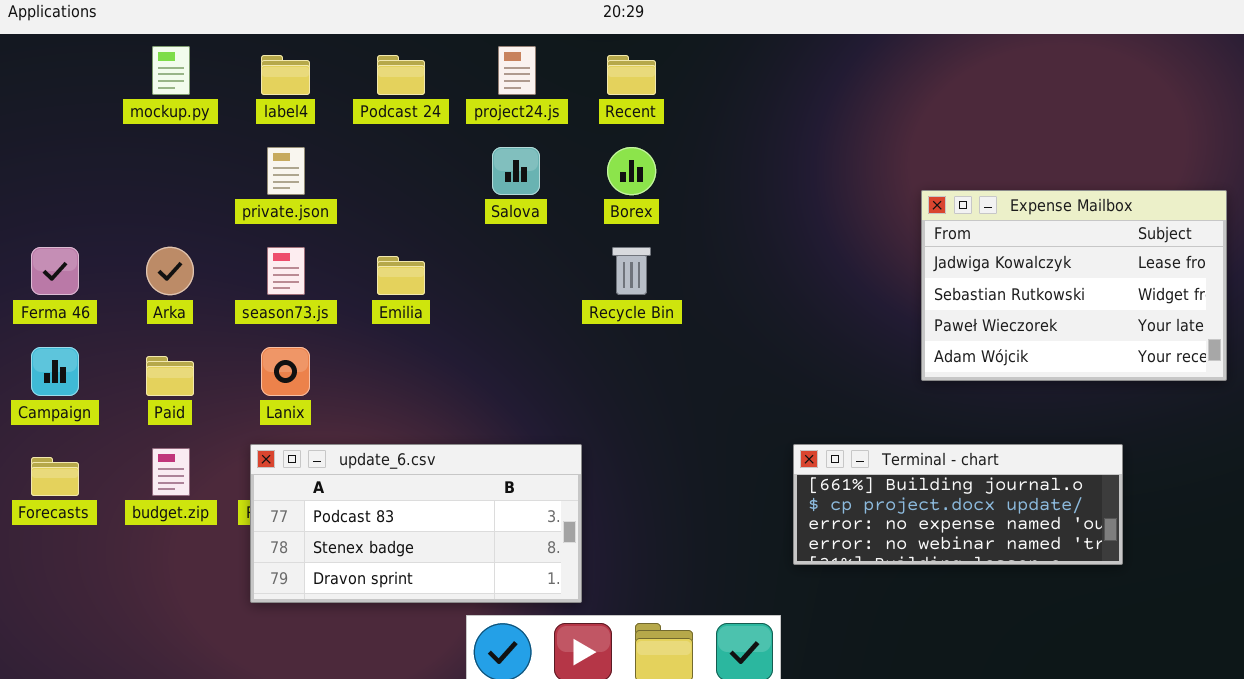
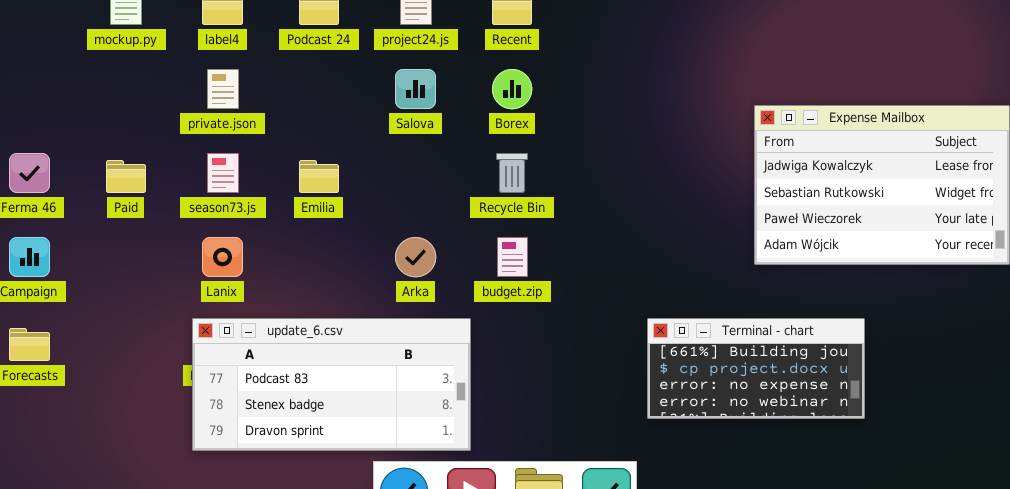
Arka: [146,247,194,295] -> [395,237,436,277], moved
Paid: [146,356,194,396] -> [106,160,146,193], moved
Terminal - chart: [793,444,1123,565] -> [647,318,865,419], resized
budget.zip: [152,448,190,496] -> [497,237,528,277], moved

